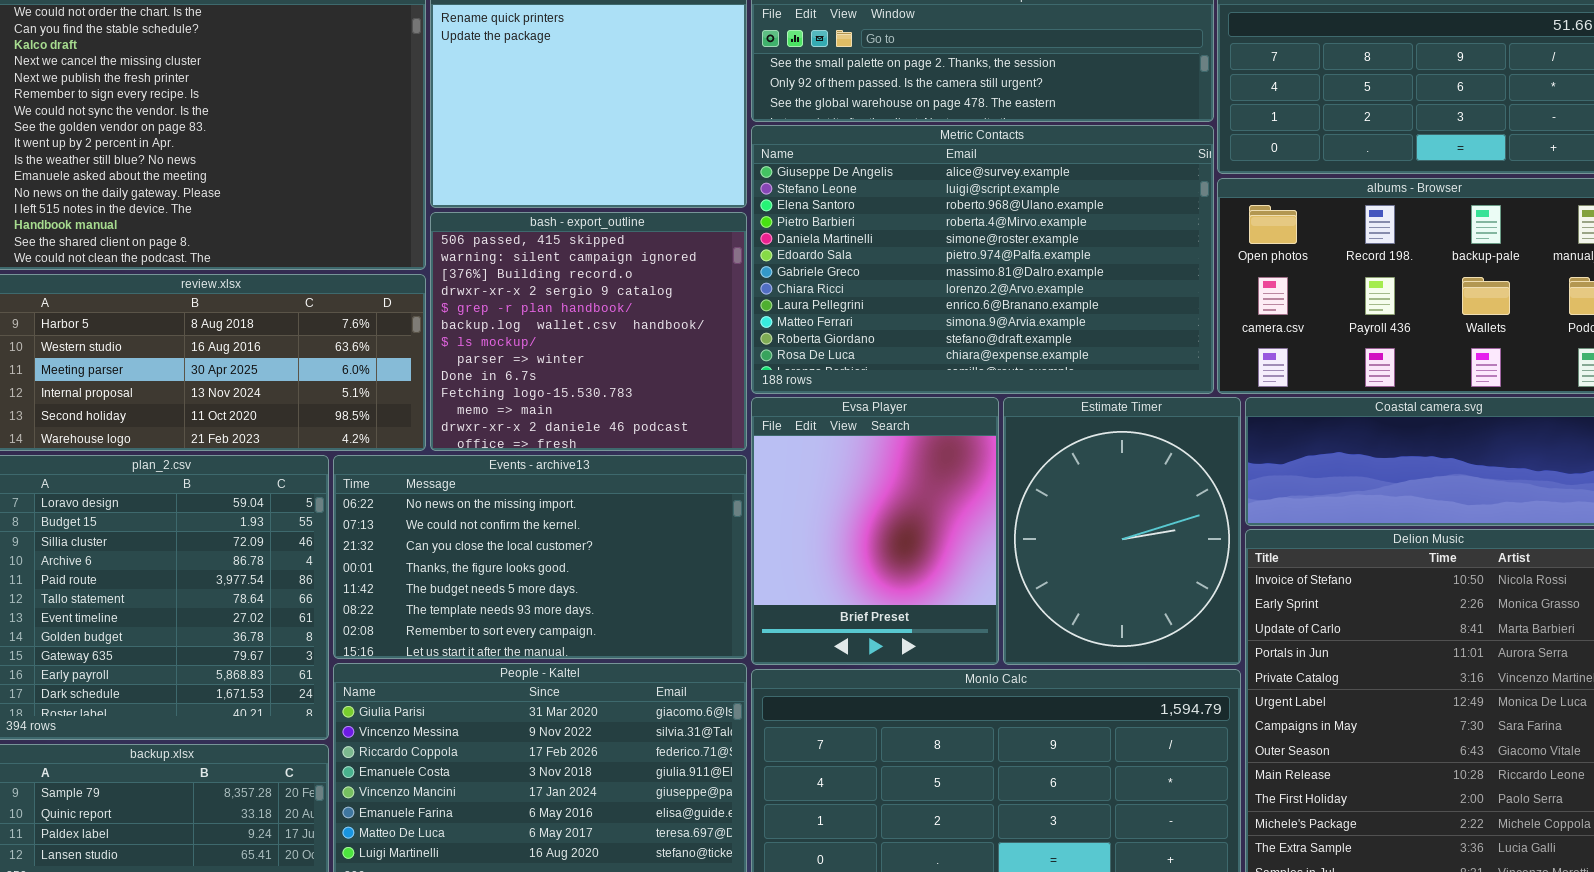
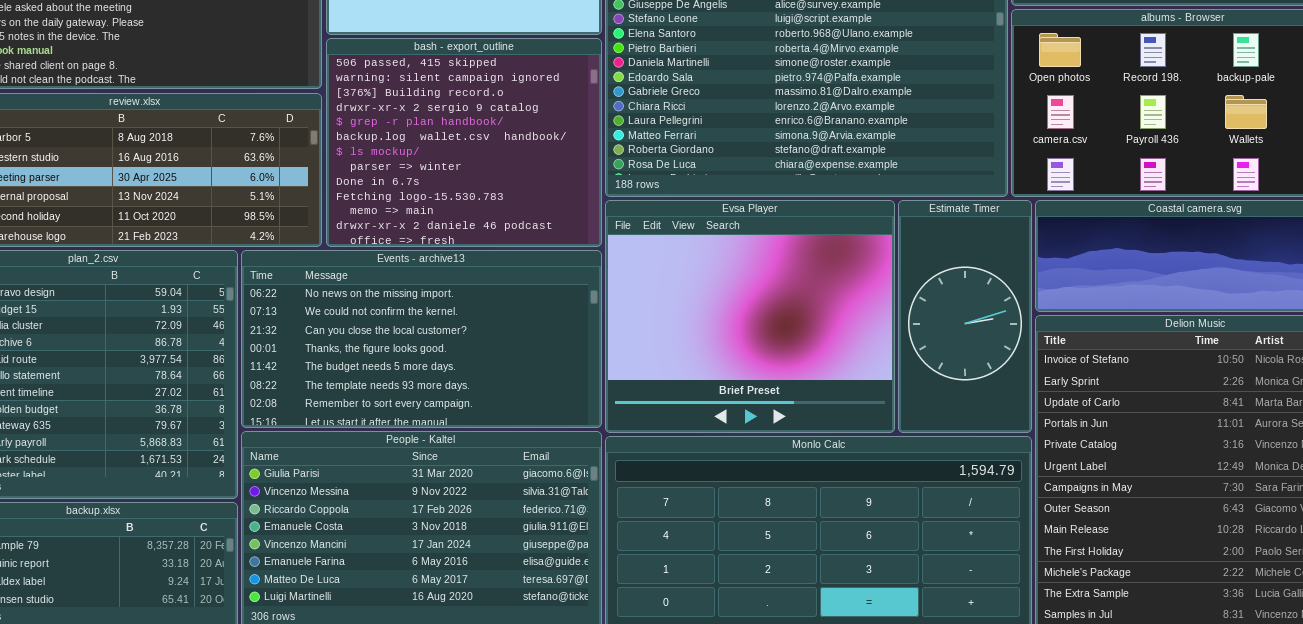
Evsa Player: [751,397,999,665] -> [605,200,895,433], resized
Estimate Timer: [1003,397,1241,665] -> [898,200,1032,433], resized

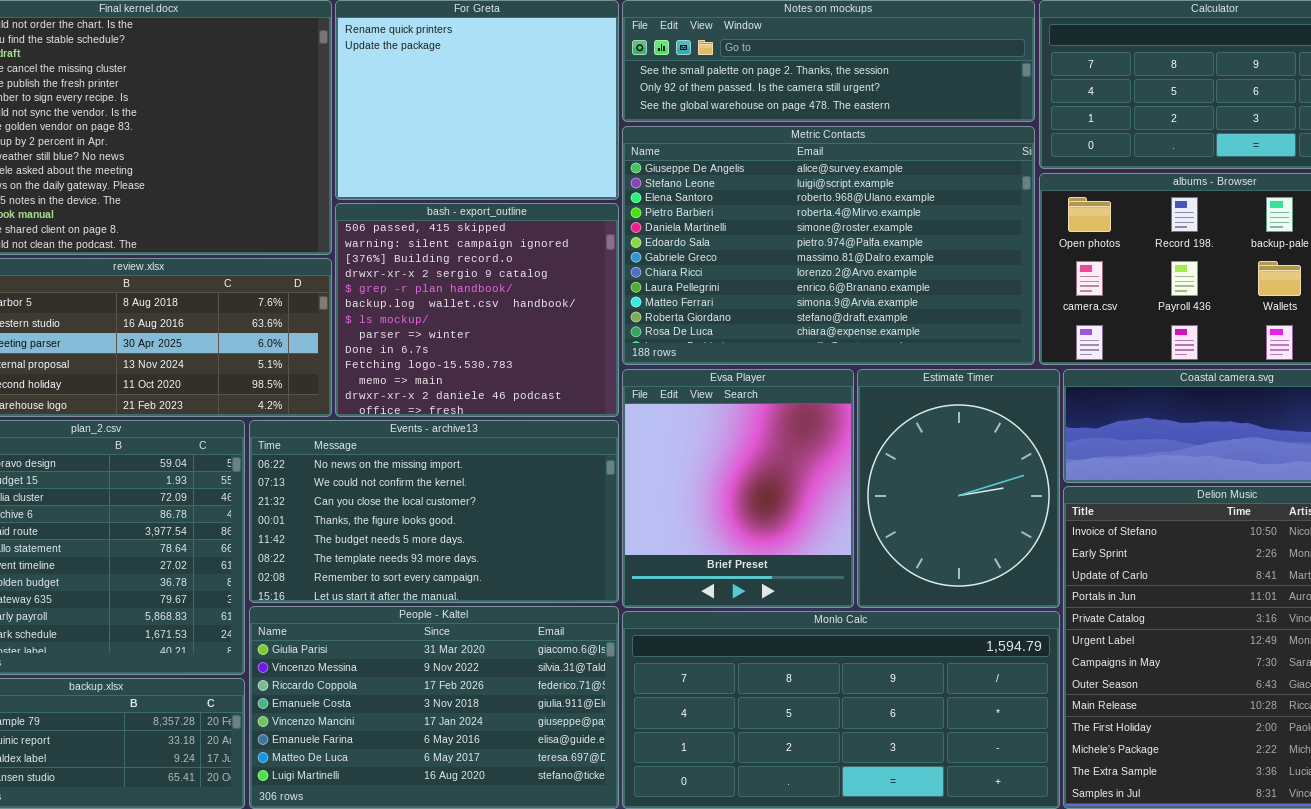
Evsa Player: [605,200,895,433] -> [622,369,854,608], resized
Estimate Timer: [898,200,1032,433] -> [857,369,1060,608], resized

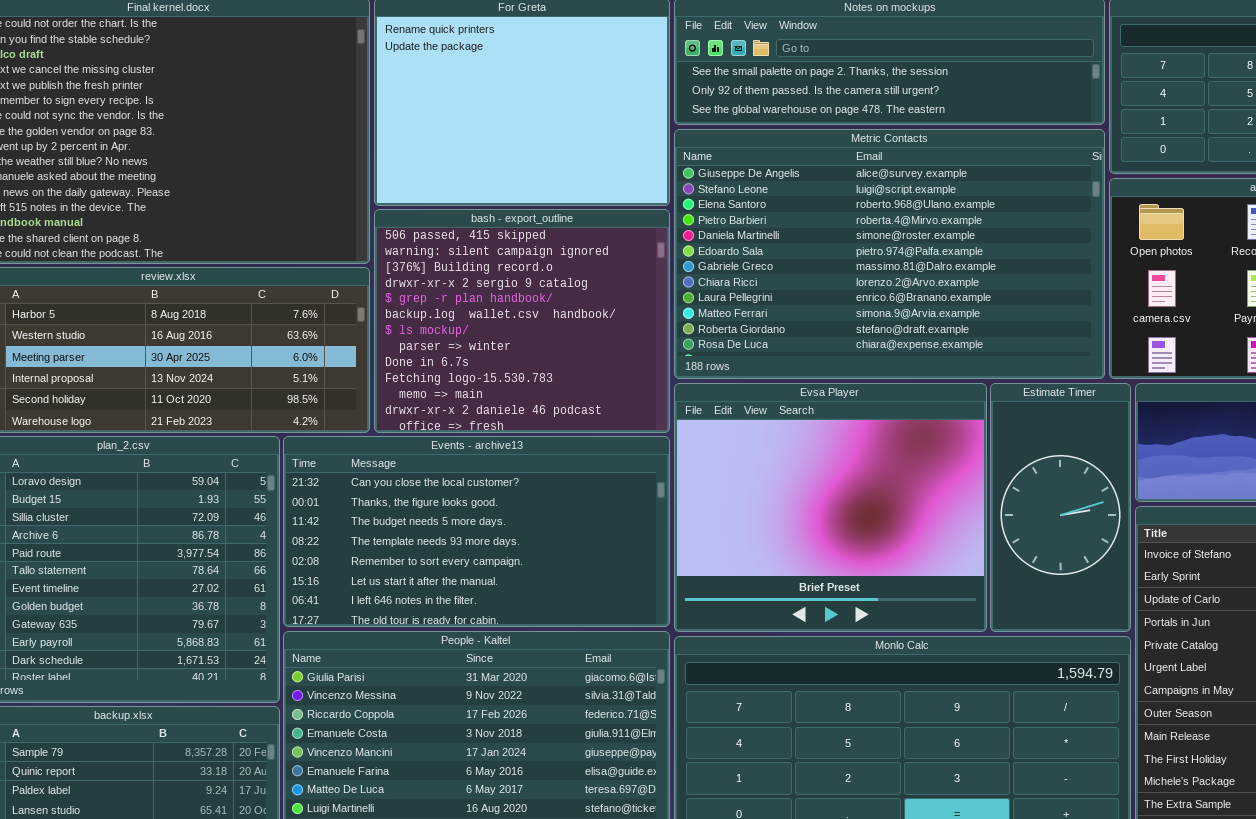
Evsa Player: [622,369,854,608] -> [674,383,987,632], resized
Estimate Timer: [857,369,1060,608] -> [990,383,1131,632], resized
Events - archive13: [249,420,619,603] -> [283,436,670,627], scrolled down 2 rows

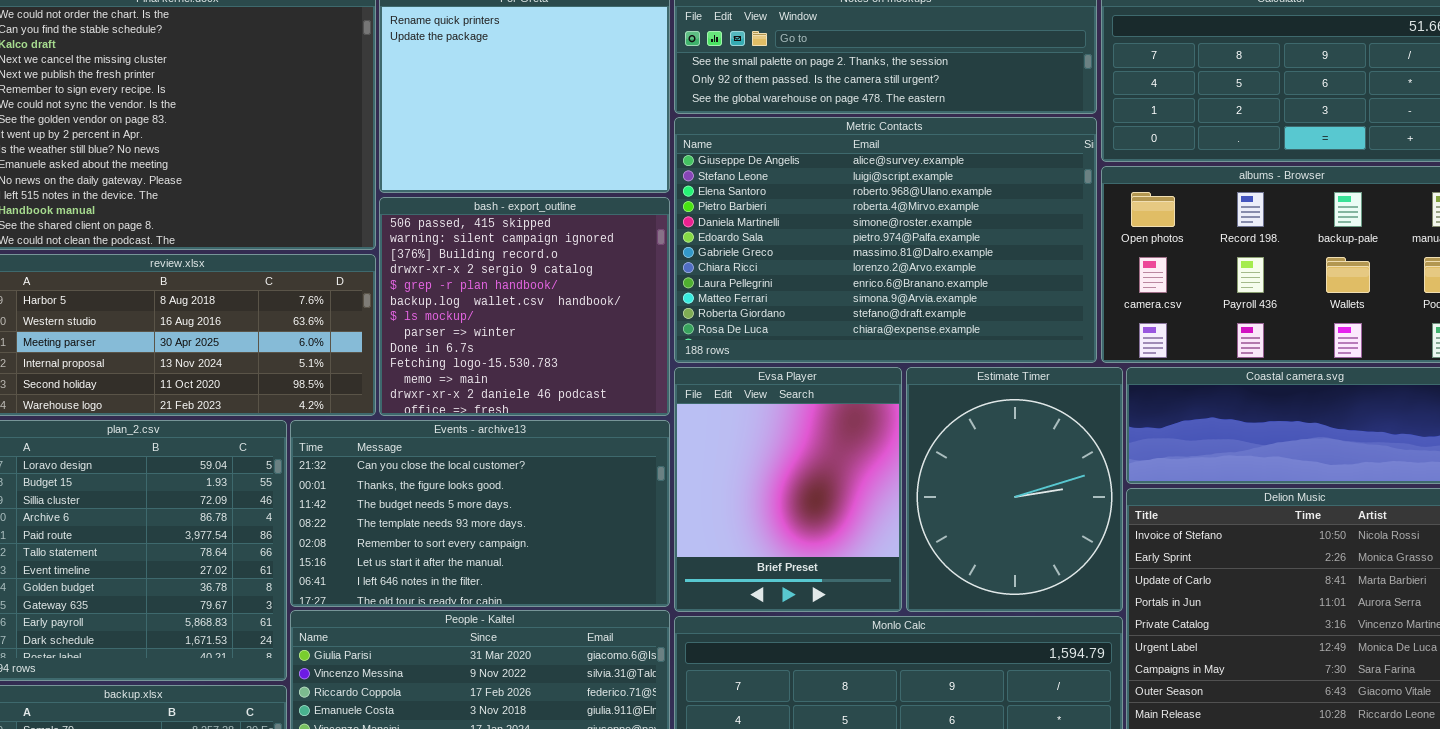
Evsa Player: [674,383,987,632] -> [674,367,902,612], resized
Estimate Timer: [990,383,1131,632] -> [906,367,1123,612], resized

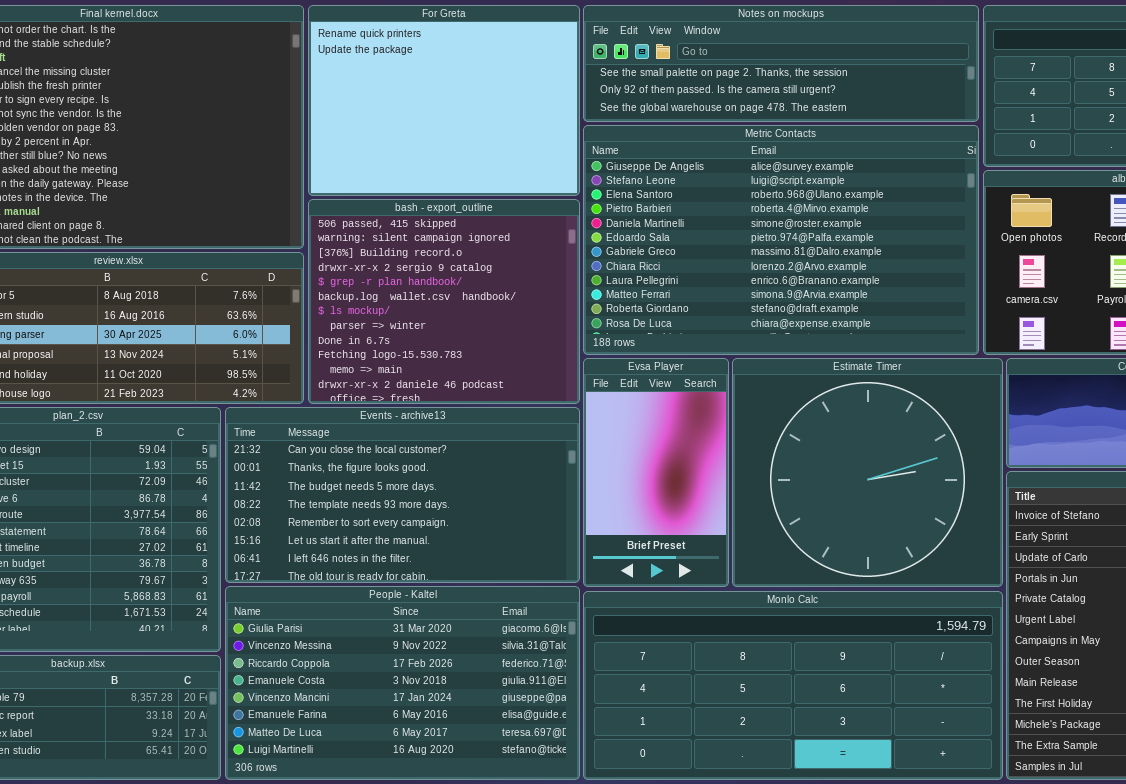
Evsa Player: [674,367,902,612] -> [583,358,729,587], resized
Estimate Timer: [906,367,1123,612] -> [732,358,1003,587], resized

